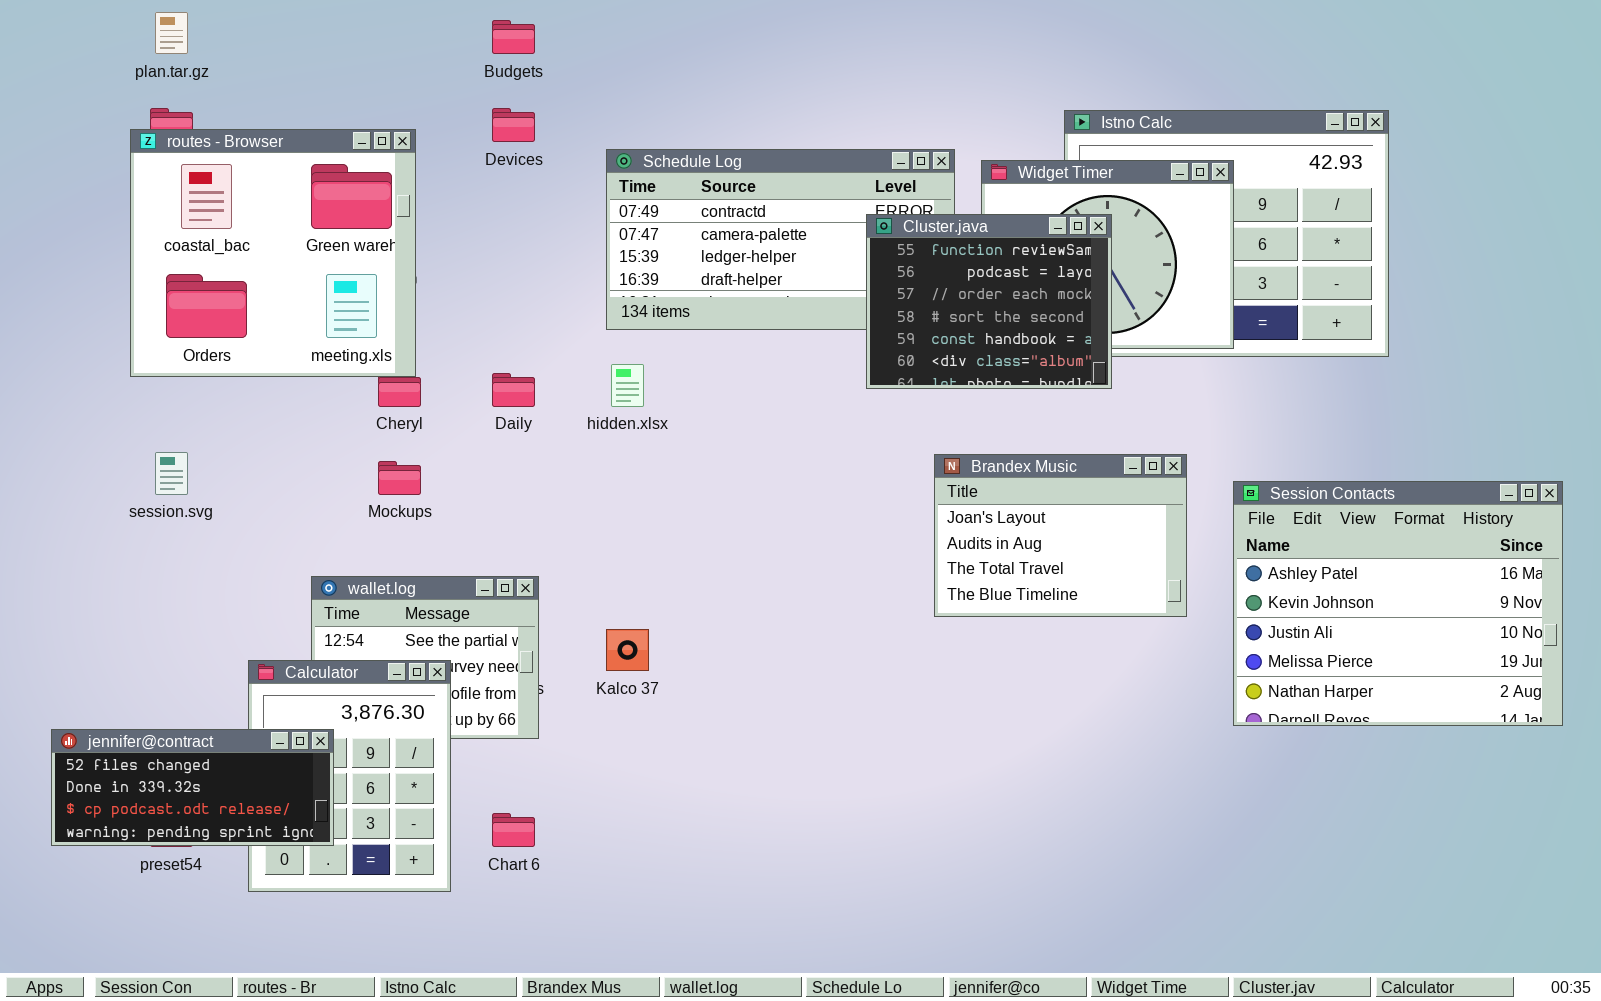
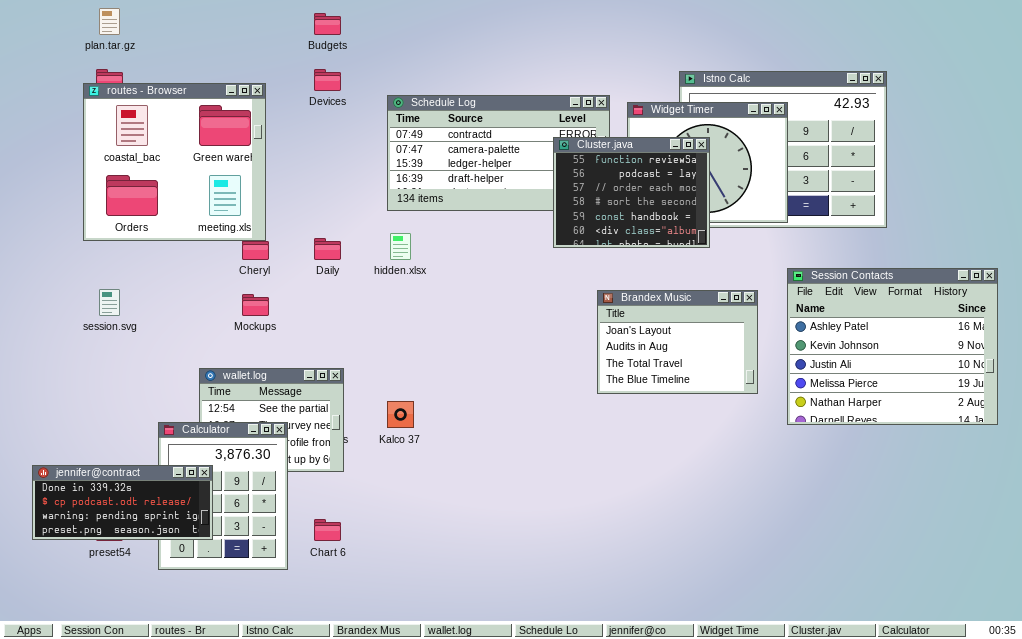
Session Contacts: [1233,481,1563,726] -> [787,268,998,425], moved
jennifer@contract: [51,729,334,846] -> [32,465,213,540], scrolled down 1 row

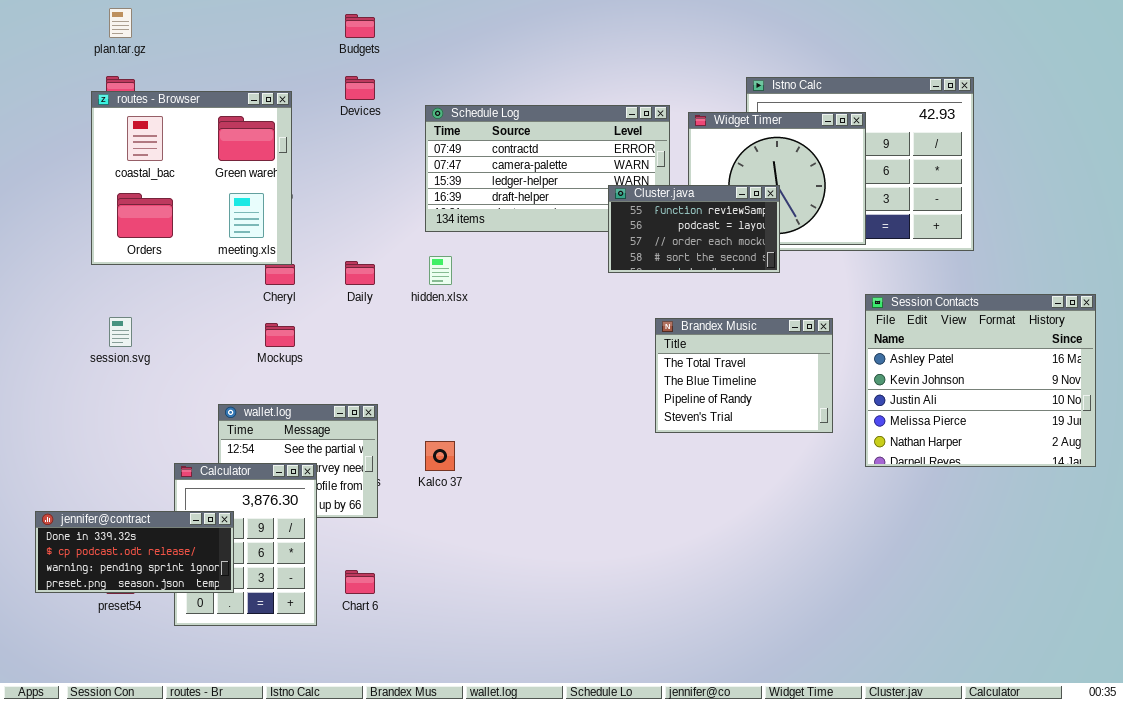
Cluster.java: [553,137,710,248] -> [608,185,780,273], resized
Brandex Music: [597,290,758,394] -> [655,318,833,433], scrolled down 2 rows

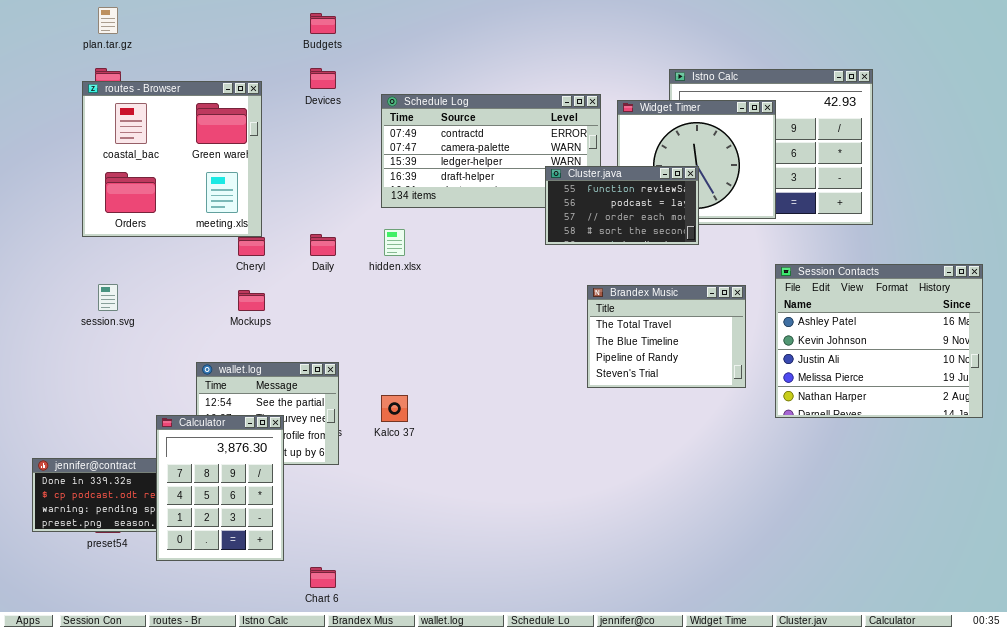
Calculator: [174,463,317,626] -> [156,415,284,561], raised
Chart 6: [345,570,375,594] -> [310,567,336,588], moved

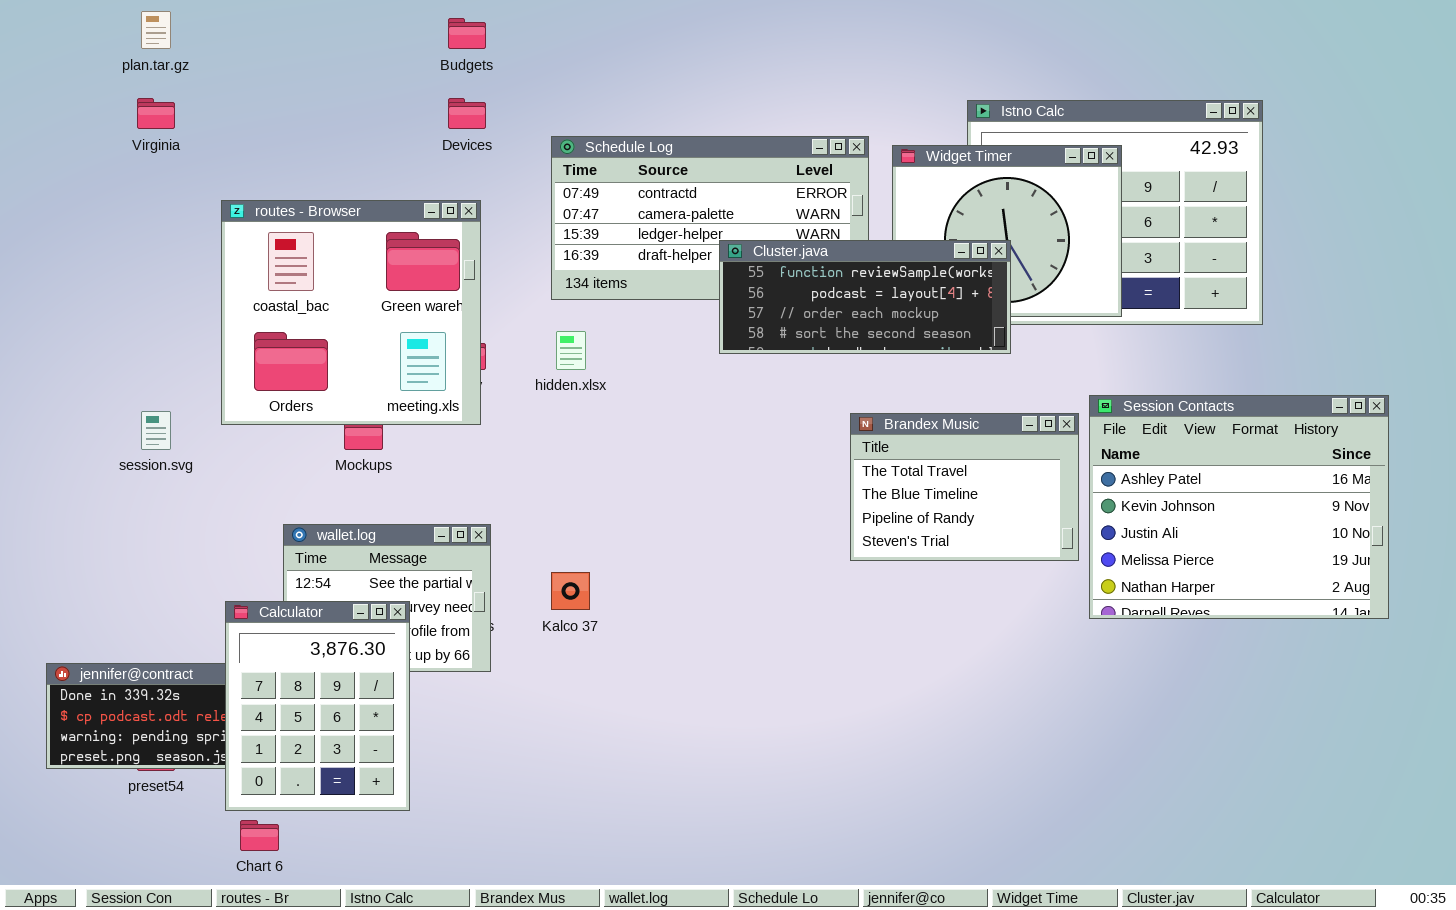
routes - Browser: [82,81,262,237] -> [221,200,481,425], moved
Cluster.java: [545,166,699,245] -> [719,240,1011,354], resized
Session Contacts: [775,264,983,418] -> [1089,395,1389,619], moved
Chart 6: [310,567,336,588] -> [240,820,279,851], moved

